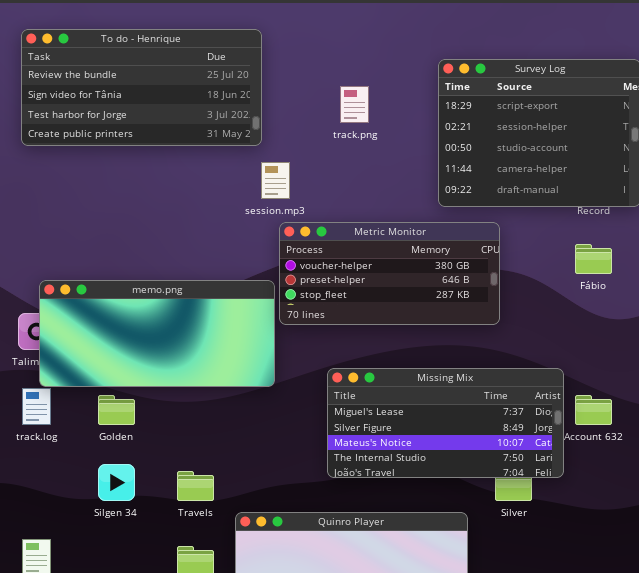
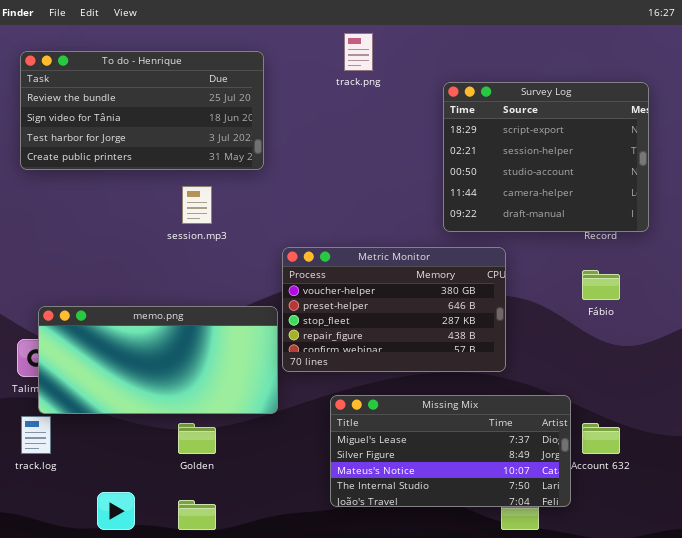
track.png: [340,86,369,123] -> [344,33,373,71], moved
session.mp3: [261,162,290,199] -> [182,186,212,224], moved
Metric Monitor: [279,222,500,325] -> [282,247,506,372], resized
Golden: [98,395,135,425] -> [178,423,216,454], moved

